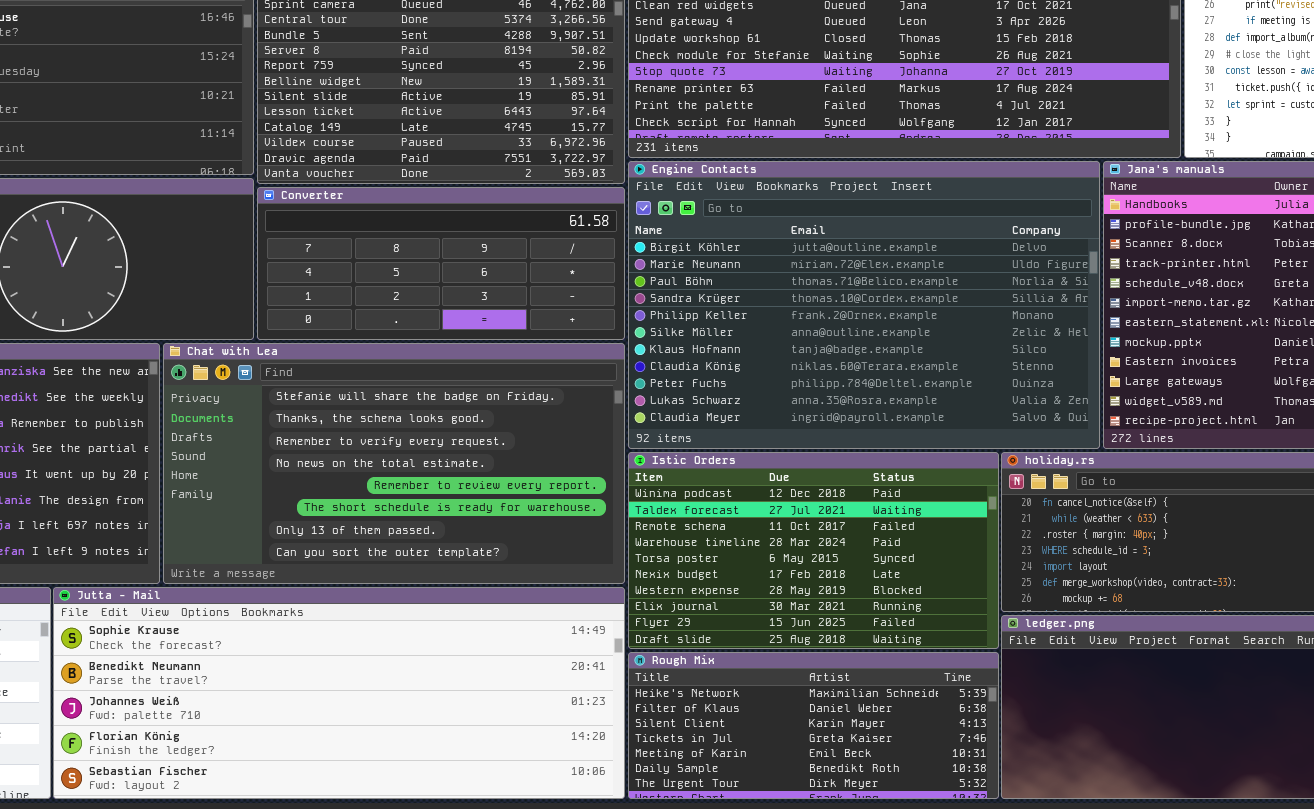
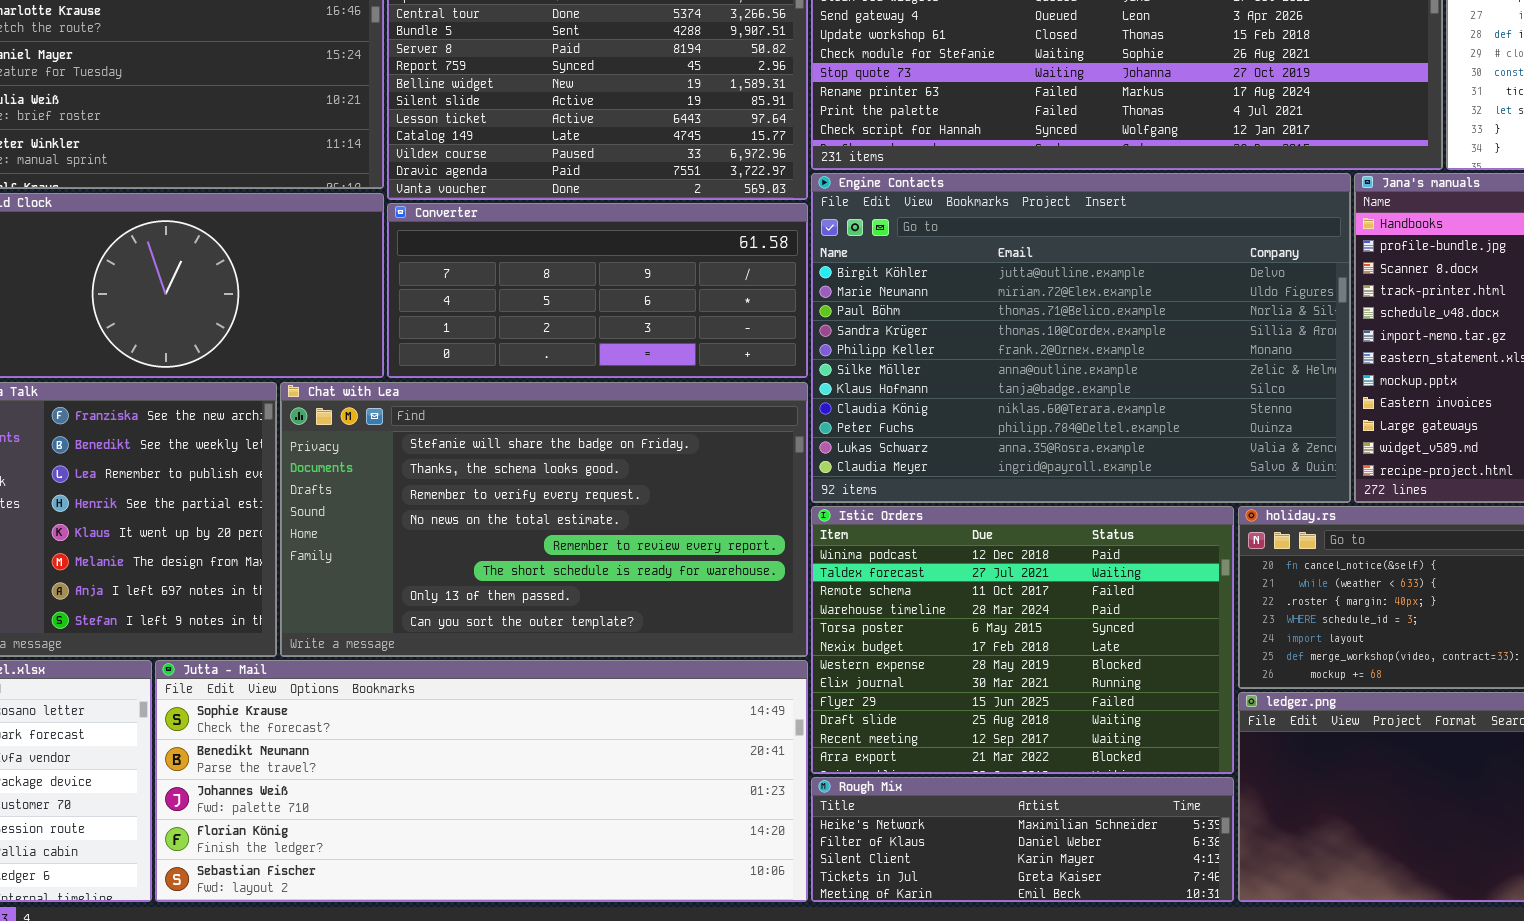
Istic Orders: [628,452,999,649] -> [811,506,1234,774], resized
Rough Mix: [628,652,999,799] -> [811,777,1234,902], resized

